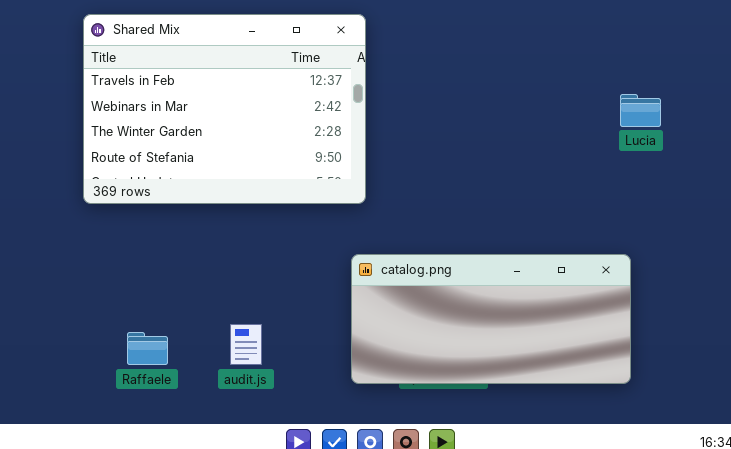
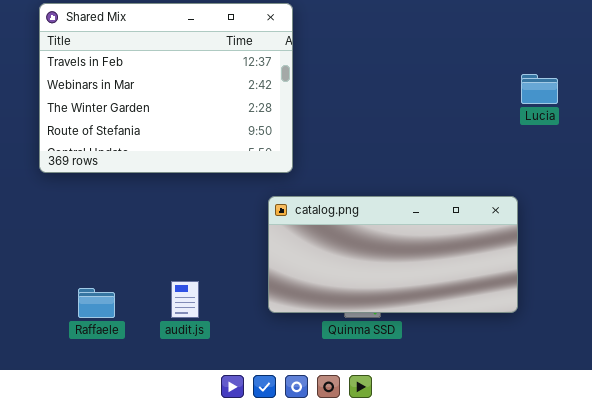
catalog.png: [351,254,631,384] -> [268,196,518,313], moved

